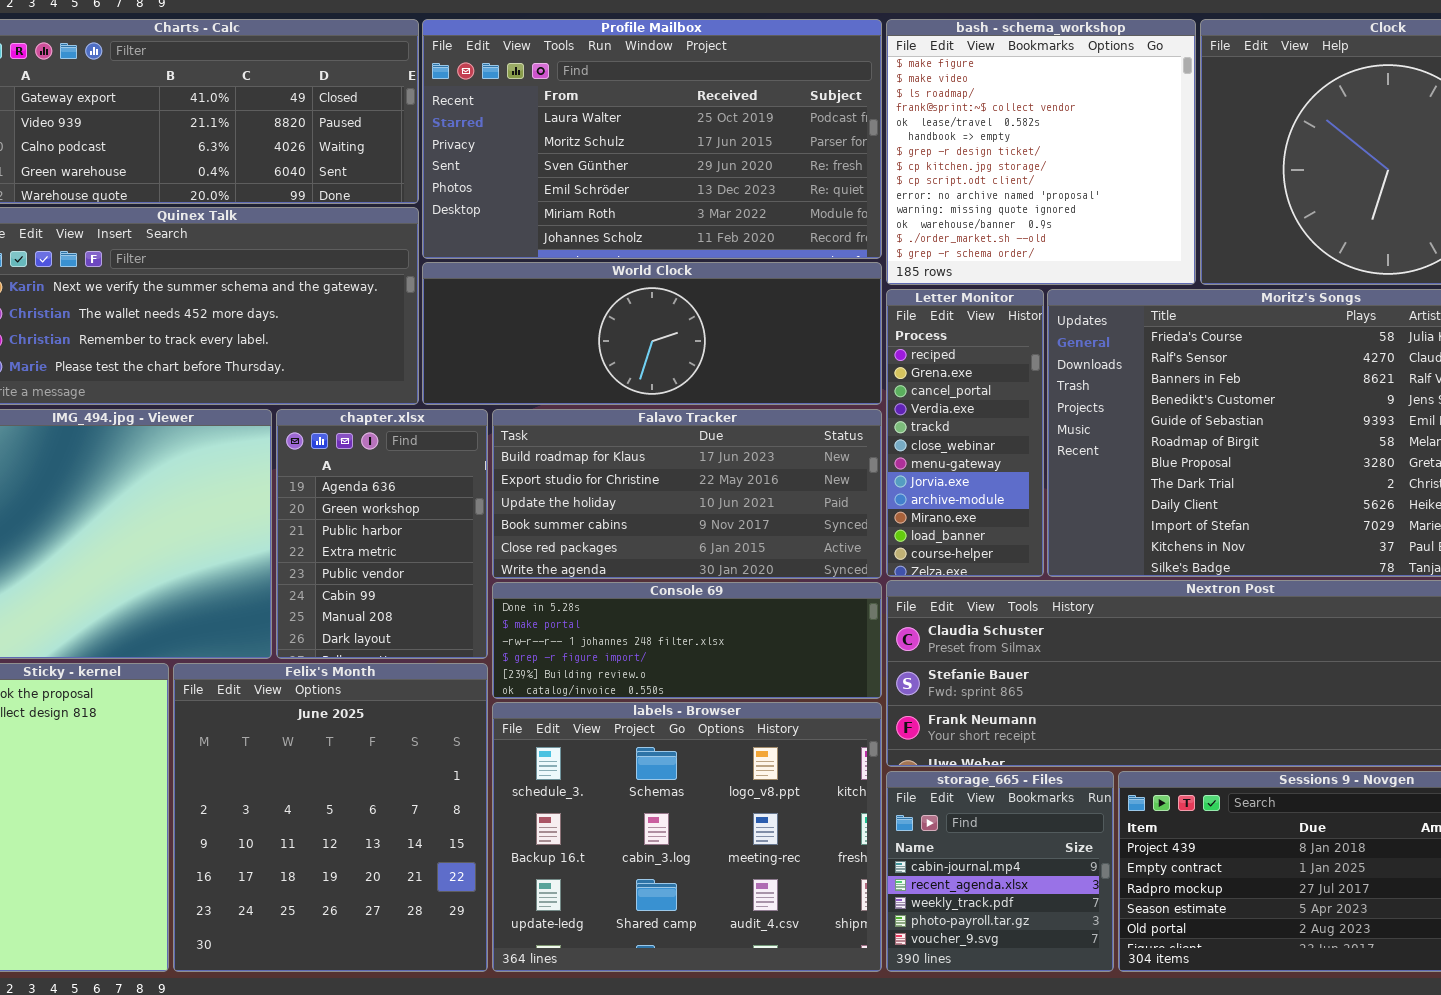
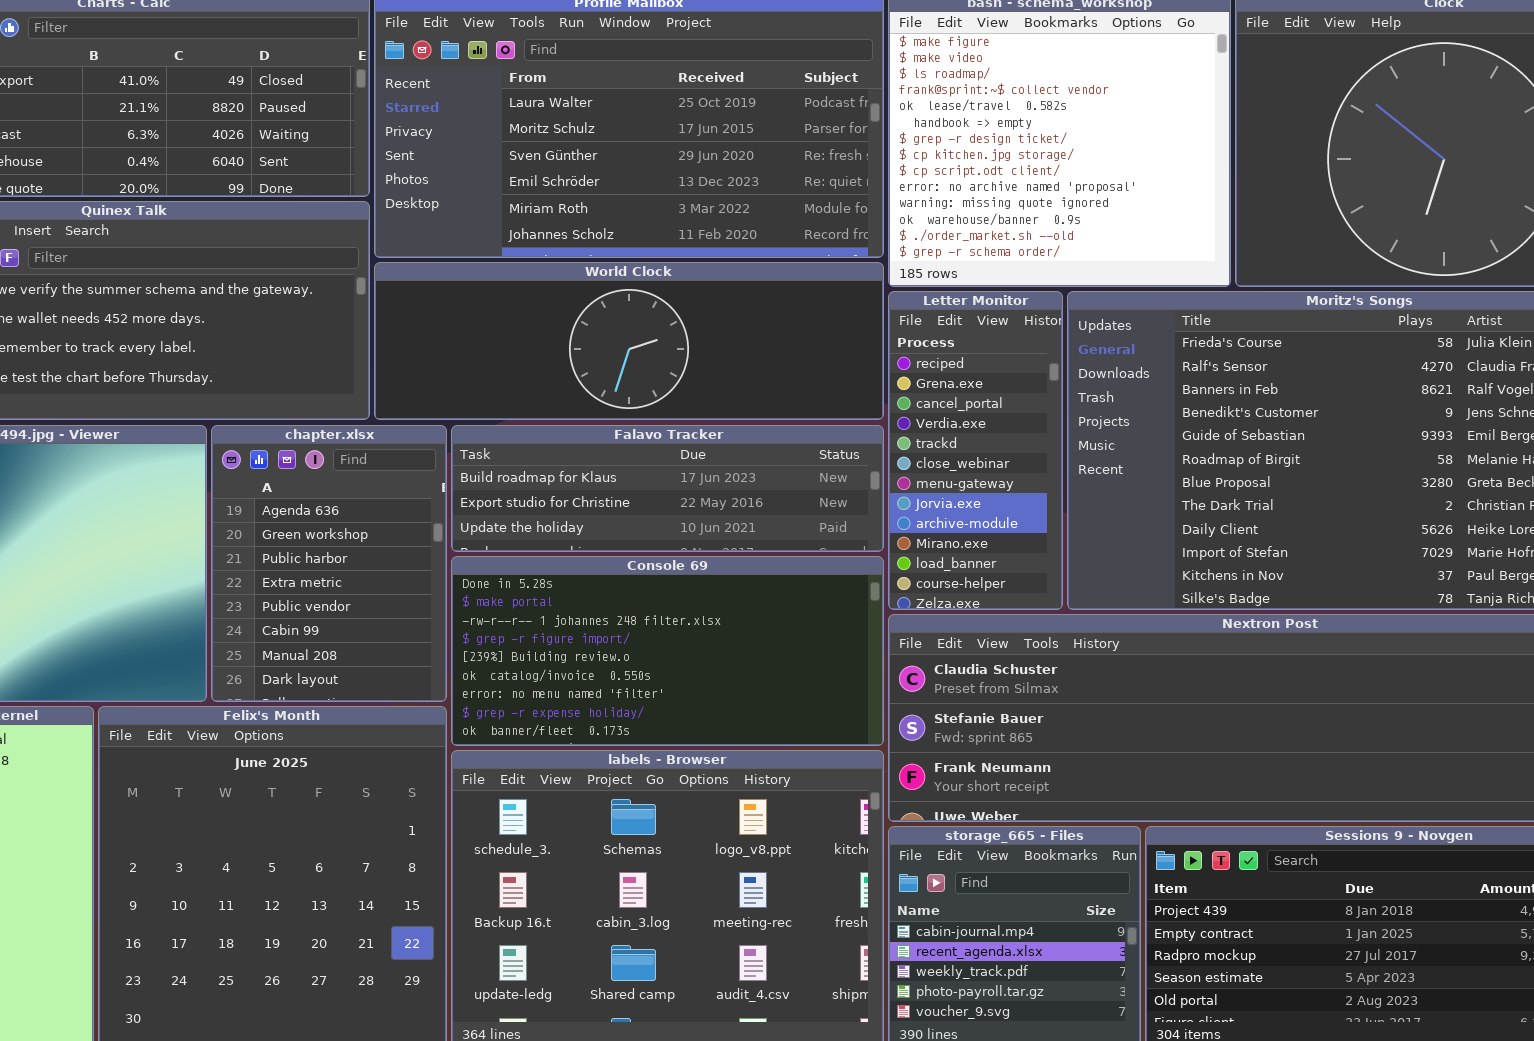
Falavo Tracker: [492,409,882,579] -> [451,425,884,552], resized
Console 69: [492,582,882,699] -> [451,556,884,746], resized

